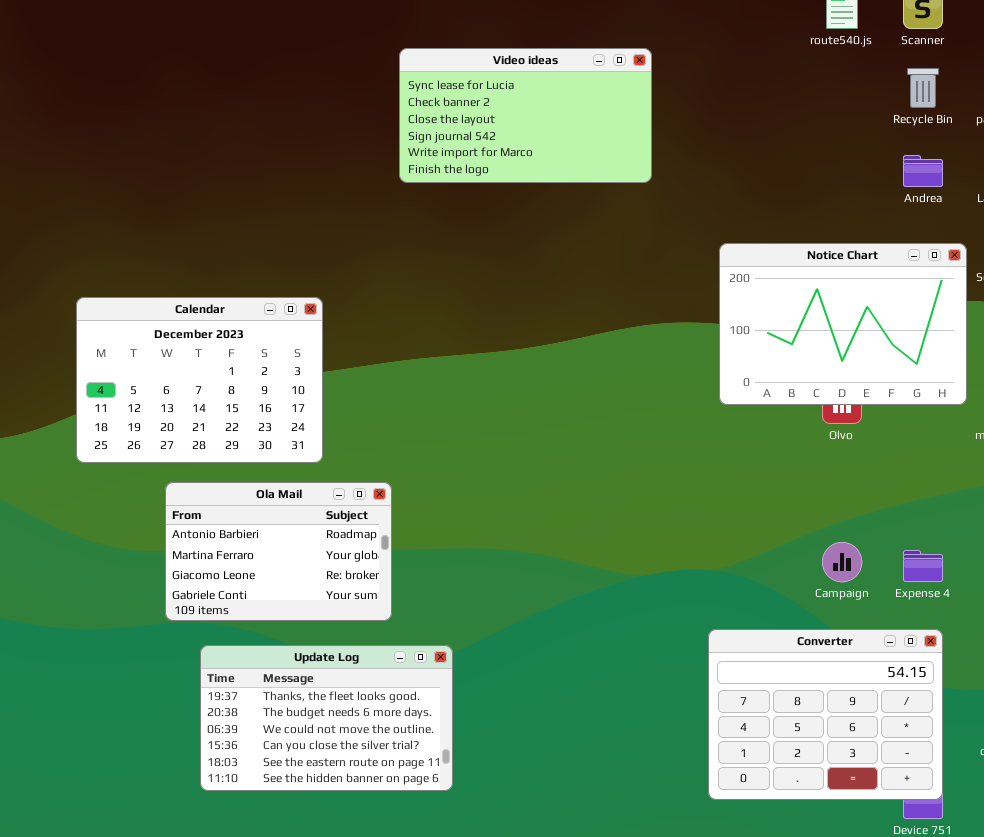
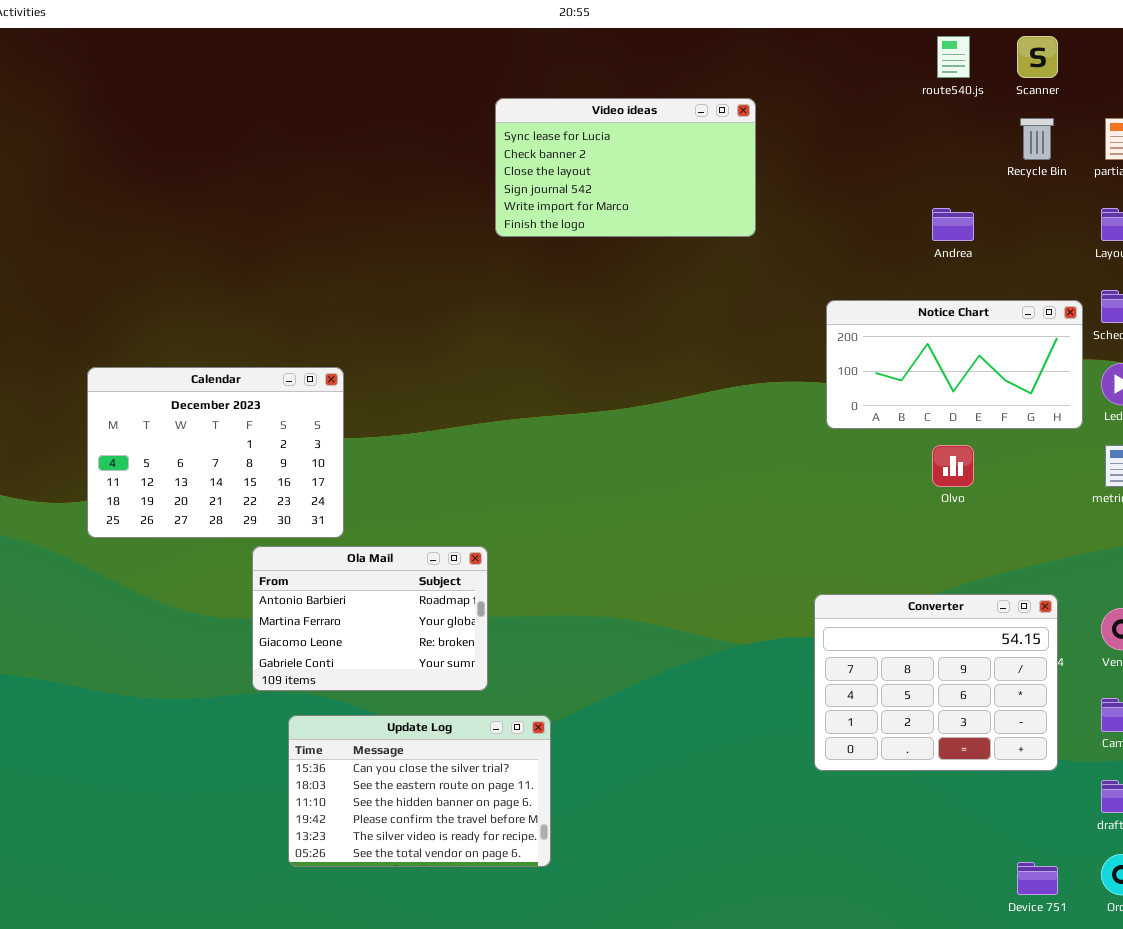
Andrea: [903,155,943,187] -> [932,208,974,241], moved
Notice Chart: [719,243,967,405] -> [826,300,1083,429], resized
Calendar: [76,297,323,463] -> [87,367,344,538], moved
Converter: [708,629,943,800] -> [814,594,1058,771], moved
Update Log: [200,645,453,791] -> [288,715,551,867], scrolled down 3 rows

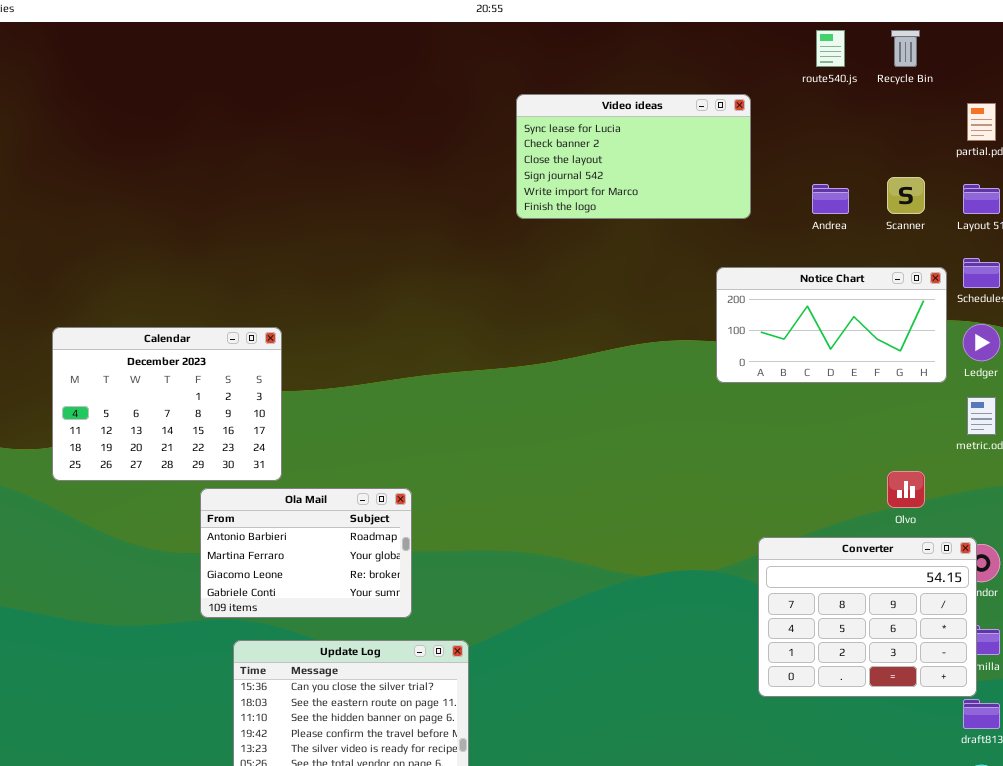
Scanner: [1017,36,1058,78] -> [887,177,925,214], moved
Video ideas: [495,98,756,237] -> [516,94,751,219], moved
Recycle Bin: [1020,118,1054,160] -> [891,30,920,67], moved
Olvo: [932,445,974,487] -> [887,471,925,508], moved
Converter: [814,594,1058,771] -> [758,537,977,697], moved

